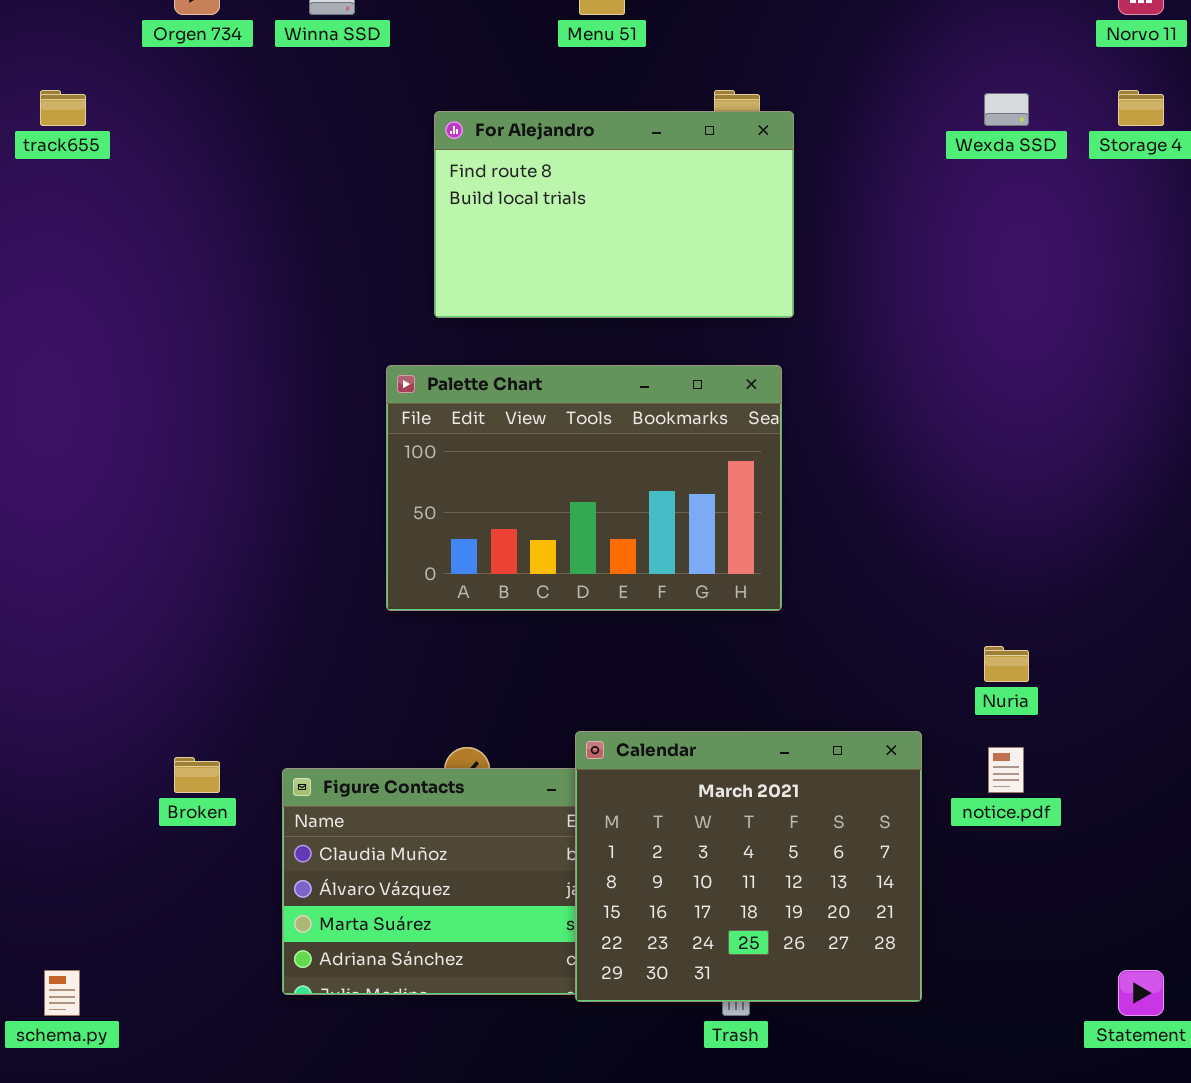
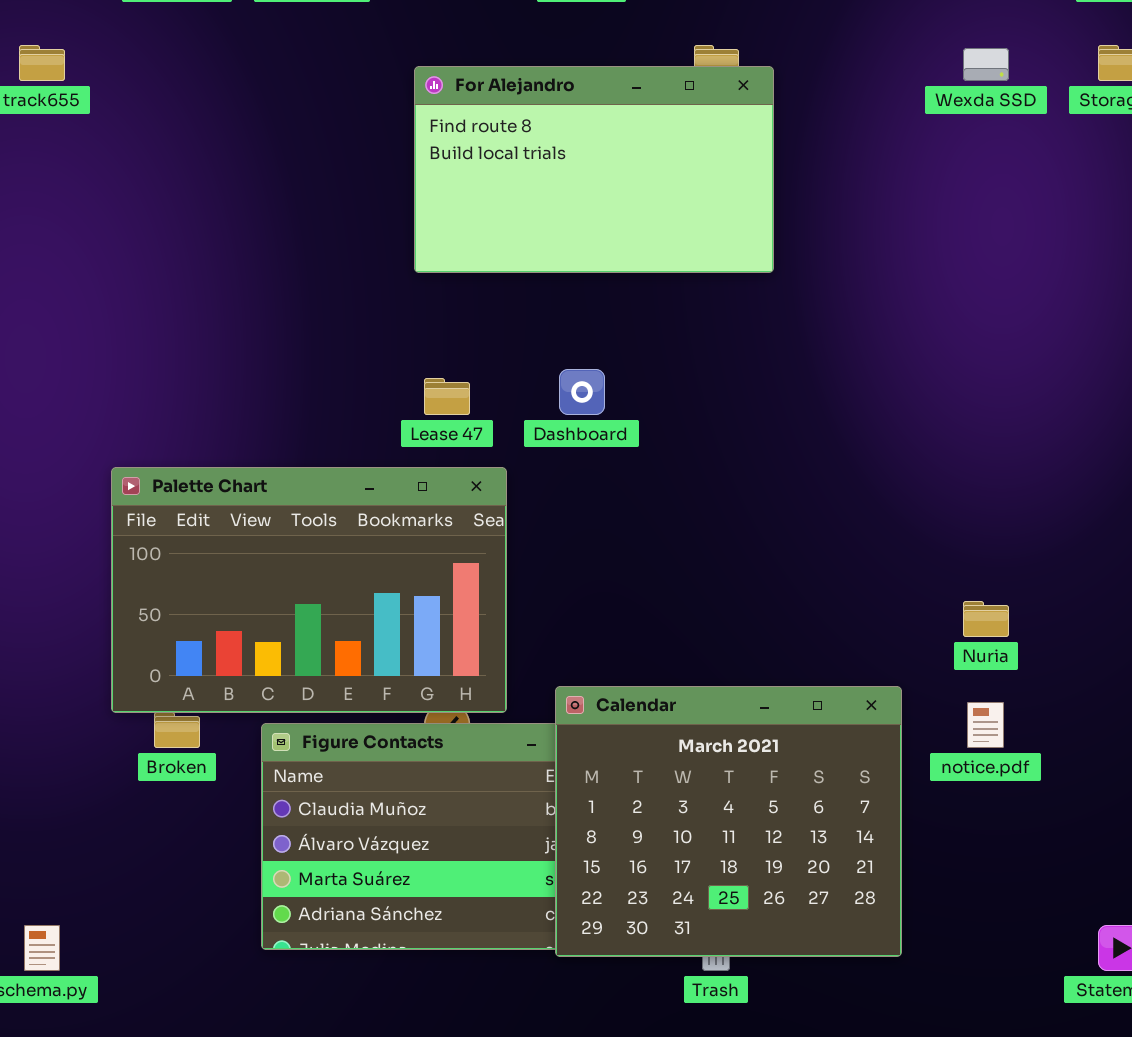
Palette Chart: [386,365,782,611] -> [111,467,507,713], moved

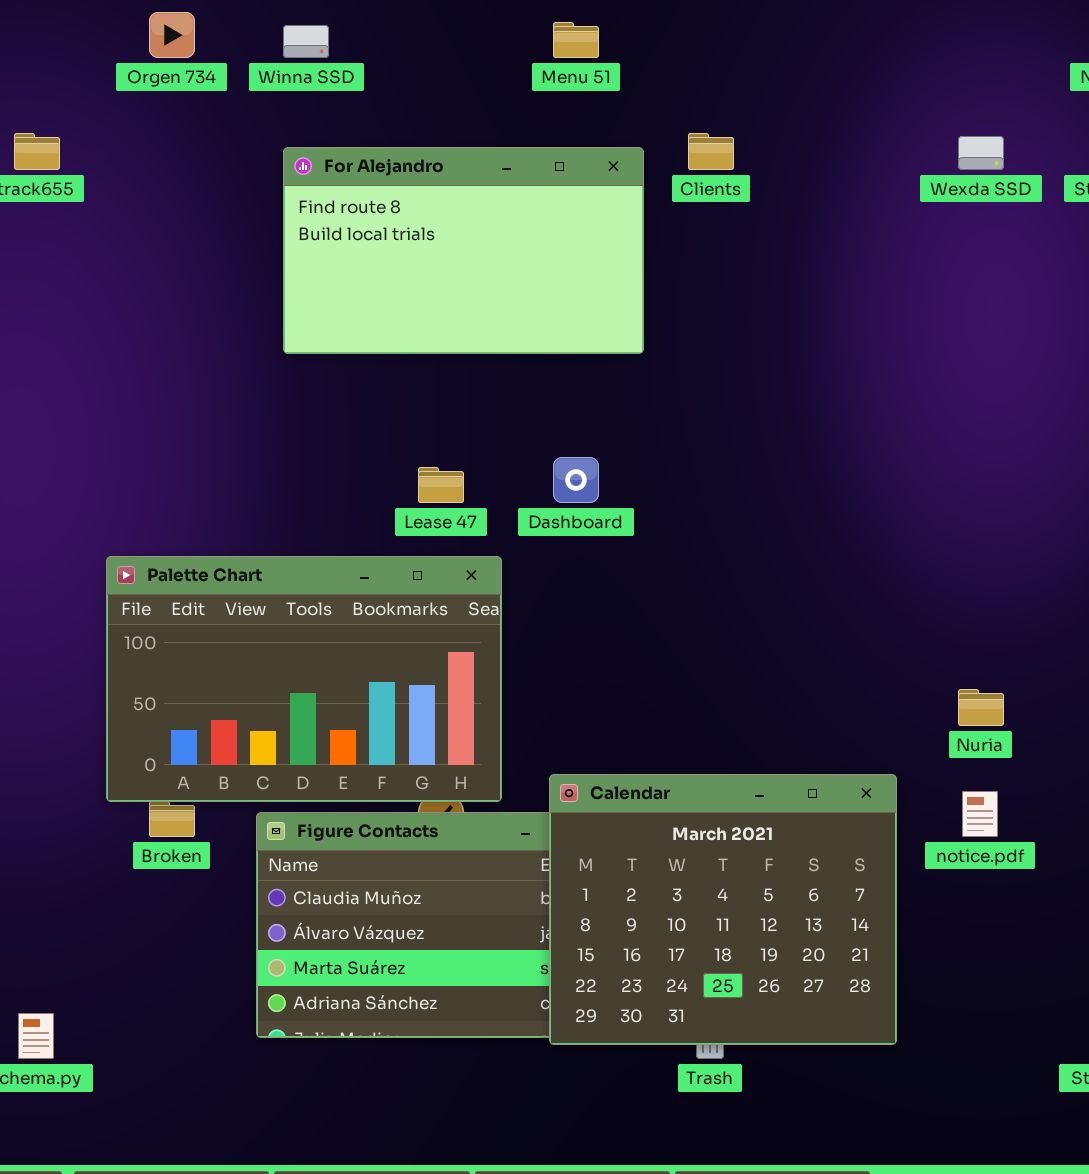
For Alejandro: [414,66,774,273] -> [283,147,644,354], moved

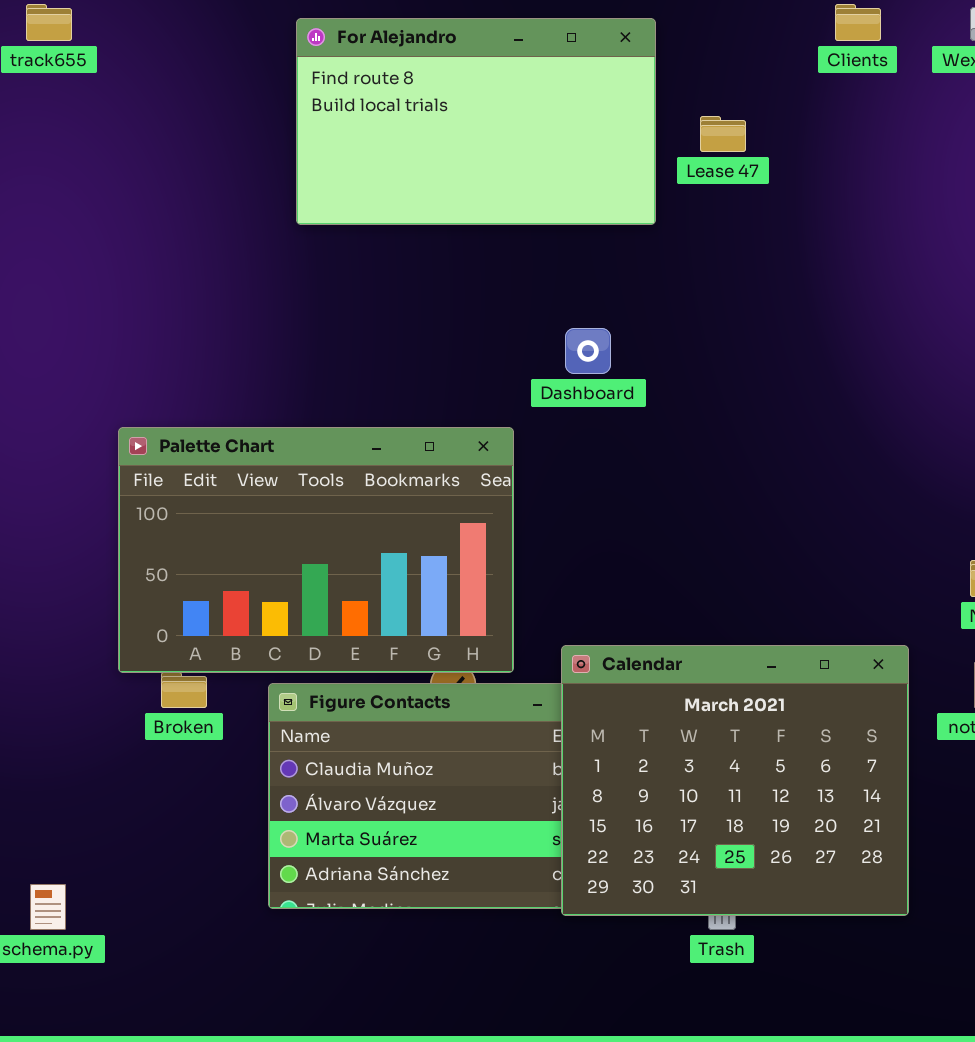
Clients: [688,133,734,170] -> [835,4,881,41], moved
Lease 47: [418,467,464,503] -> [700,116,746,152], moved

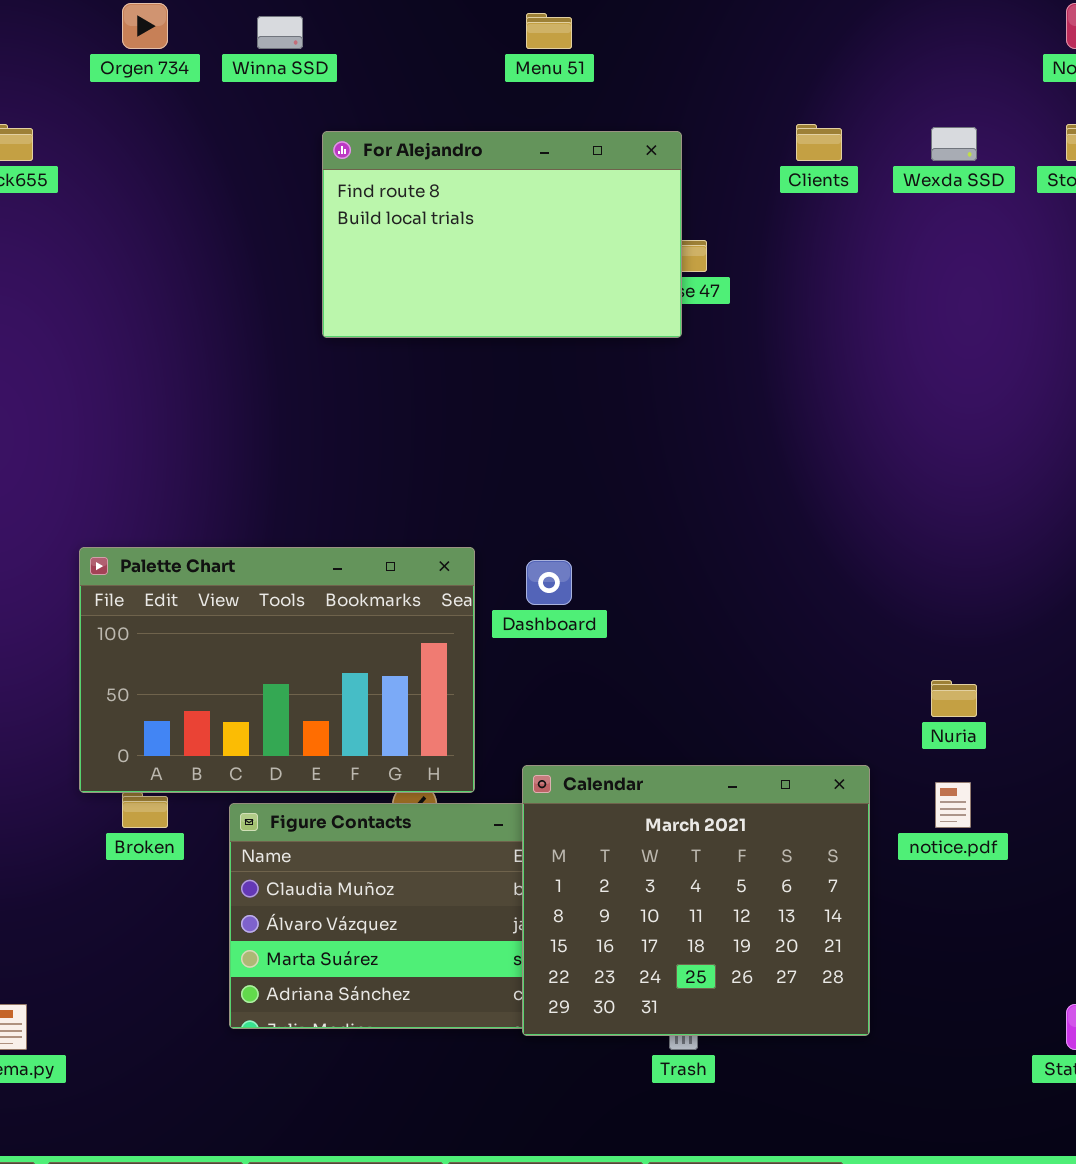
For Alejandro: [296,18,656,225] -> [322,131,682,338], moved
Dashboard: [565,328,611,374] -> [526,560,572,605], moved

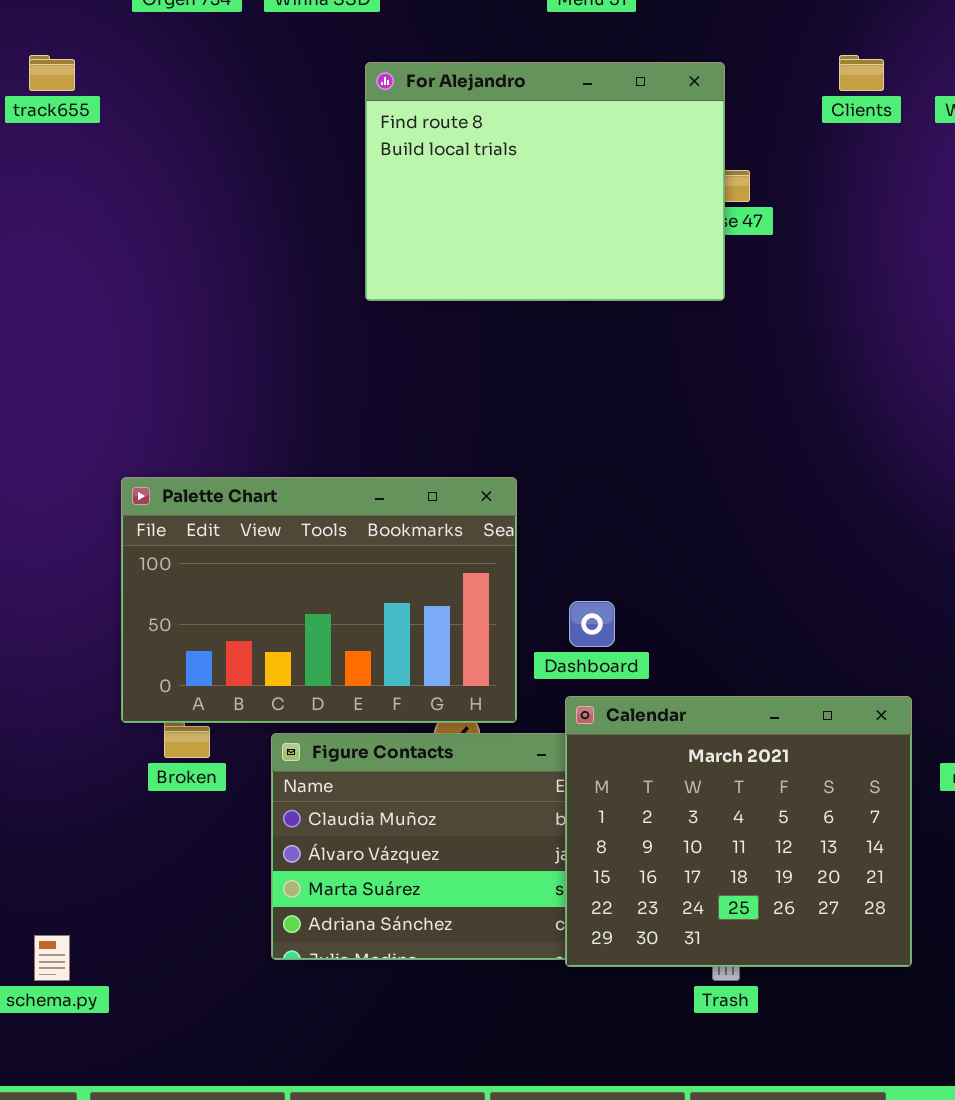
For Alejandro: [322,131,682,338] -> [365,62,725,301], resized
Dashboard: [526,560,572,605] -> [569,601,615,647], moved

